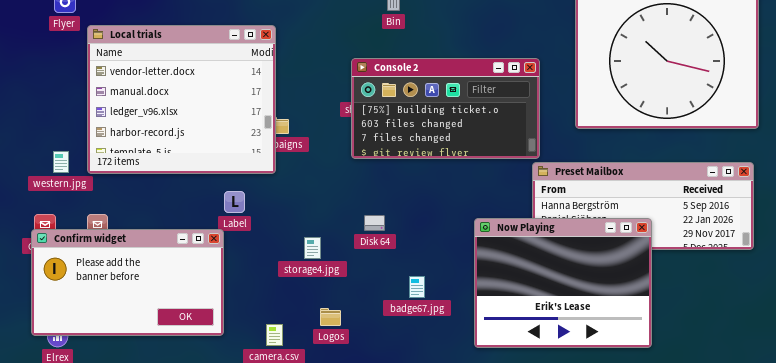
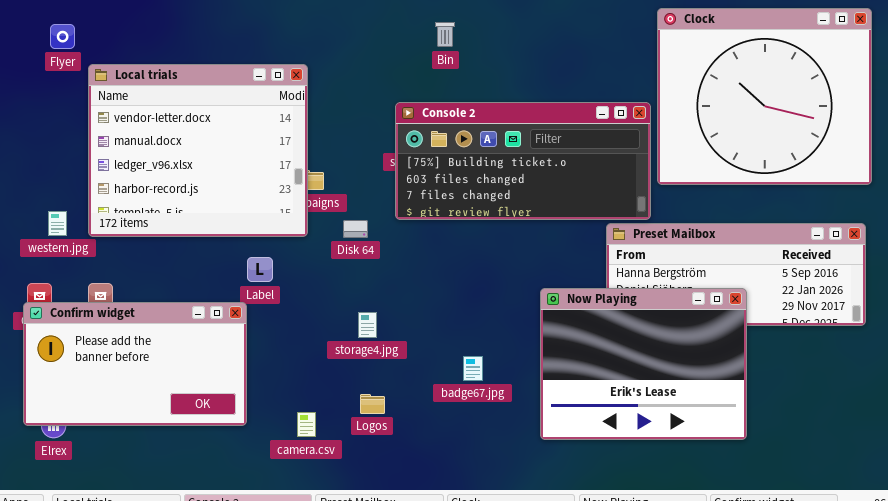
Console 2: [351,58,540,159] -> [395,102,651,220], resized
Disk 64: [364,215,385,231] -> [343,220,368,238], moved
storage4.jpg: [304,237,321,259] -> [358,312,377,338], moved

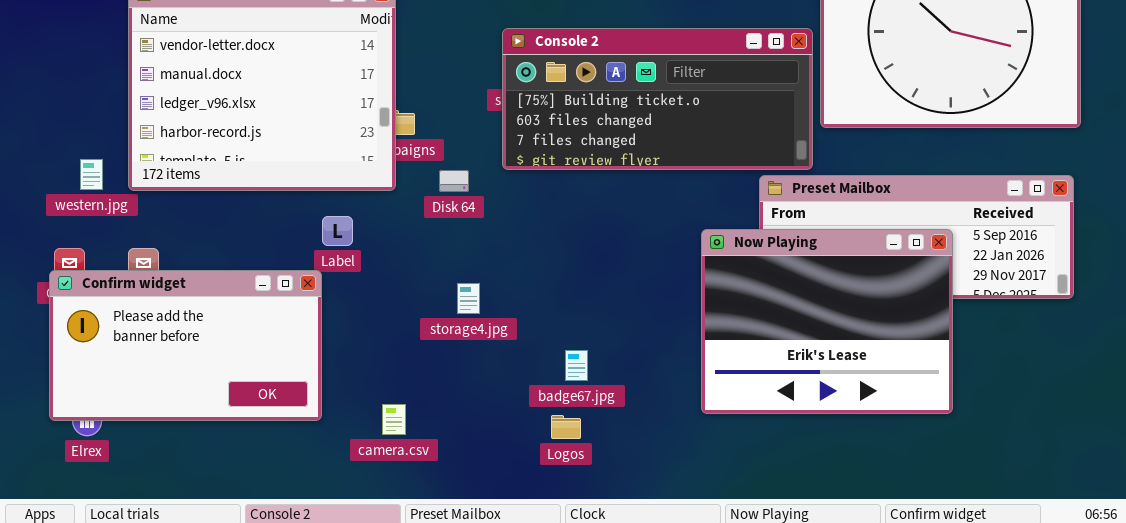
Now Playing: [540,288,747,440] -> [701,229,953,414], moved
badge67.jpg: [463,356,483,381] -> [565,350,588,381], moved
Logos: [360,394,385,414] -> [551,415,581,439], moved

